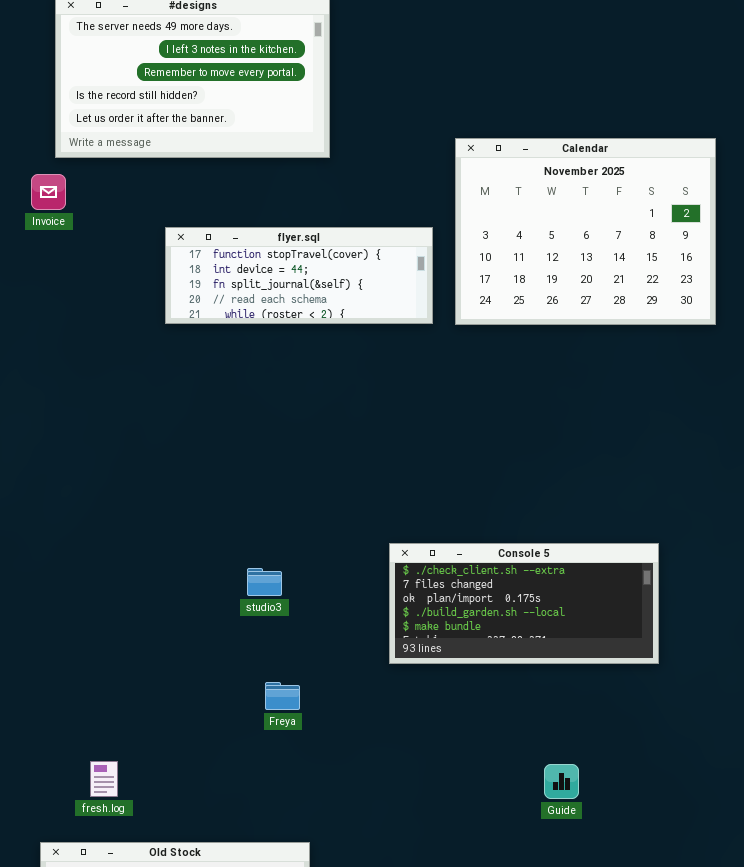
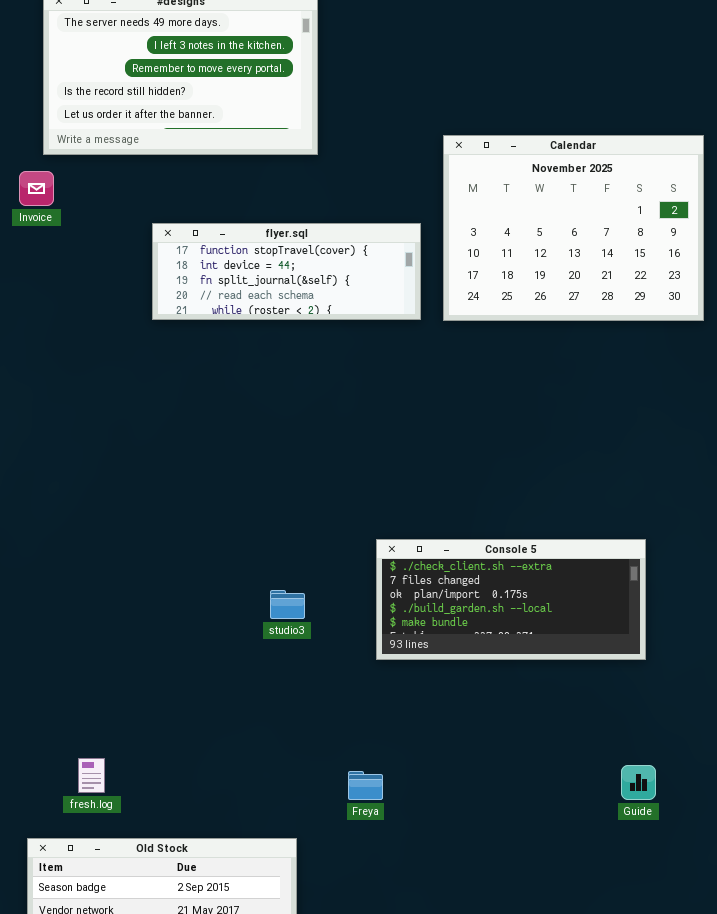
studio3: [247,568,282,596] -> [270,590,305,619], moved
Freya: [265,682,300,710] -> [348,771,383,800], moved
Guide: [544,764,579,799] -> [621,765,656,800], moved

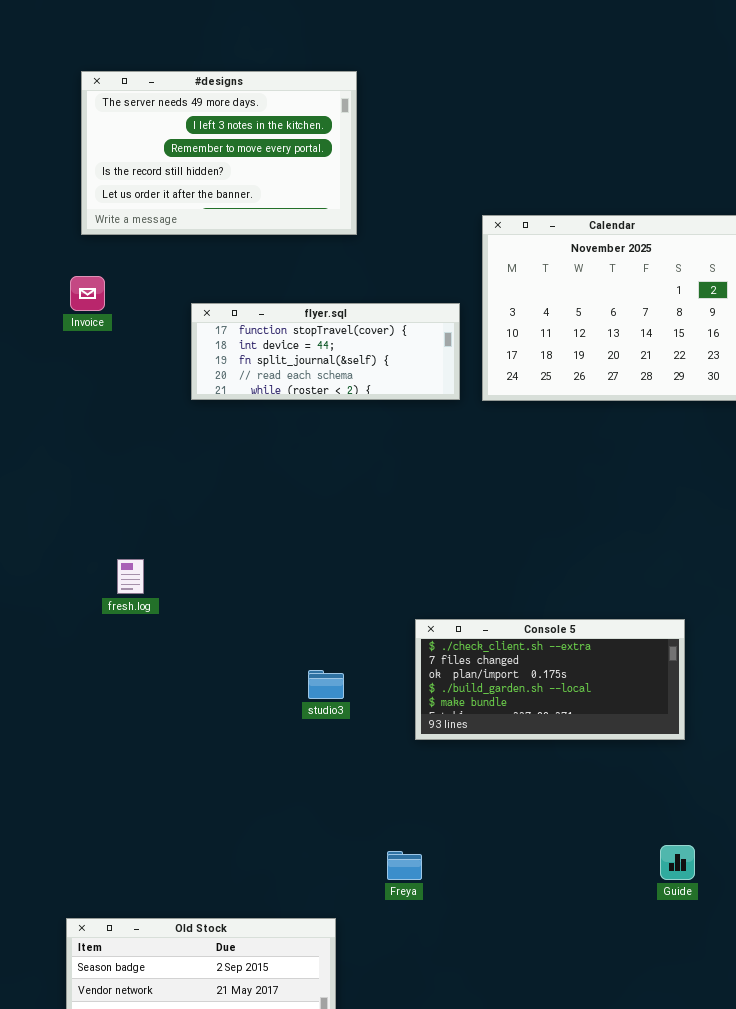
Invoice: [19,171,54,206] -> [70,276,105,311], moved
fresh.log: [78,758,105,793] -> [117,559,144,594], moved

